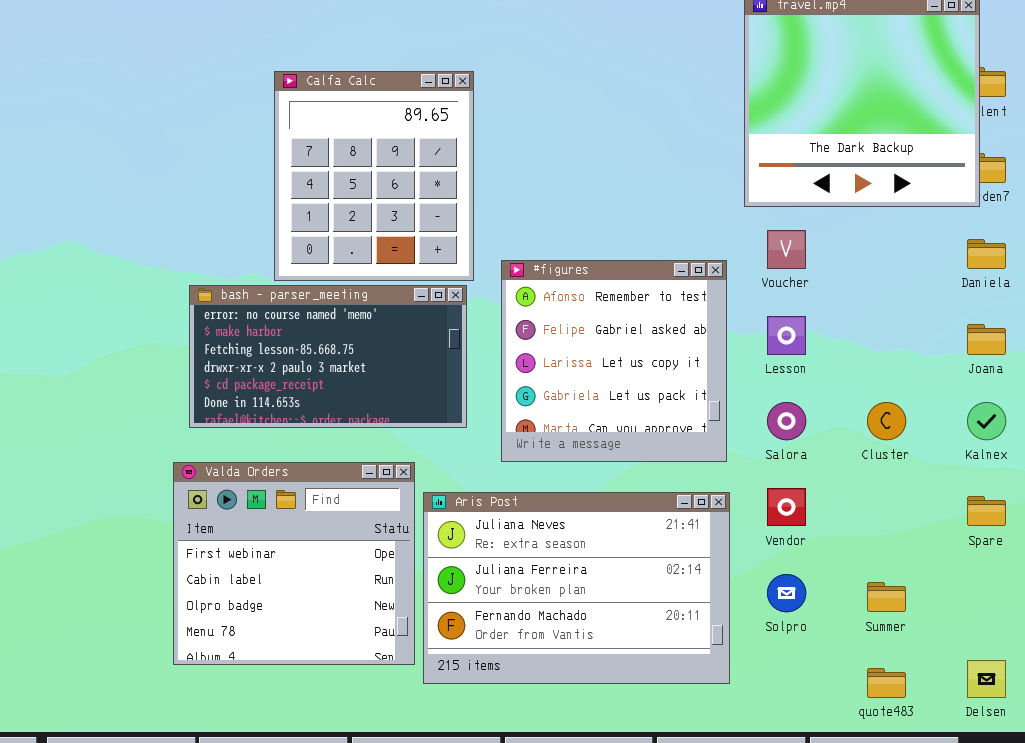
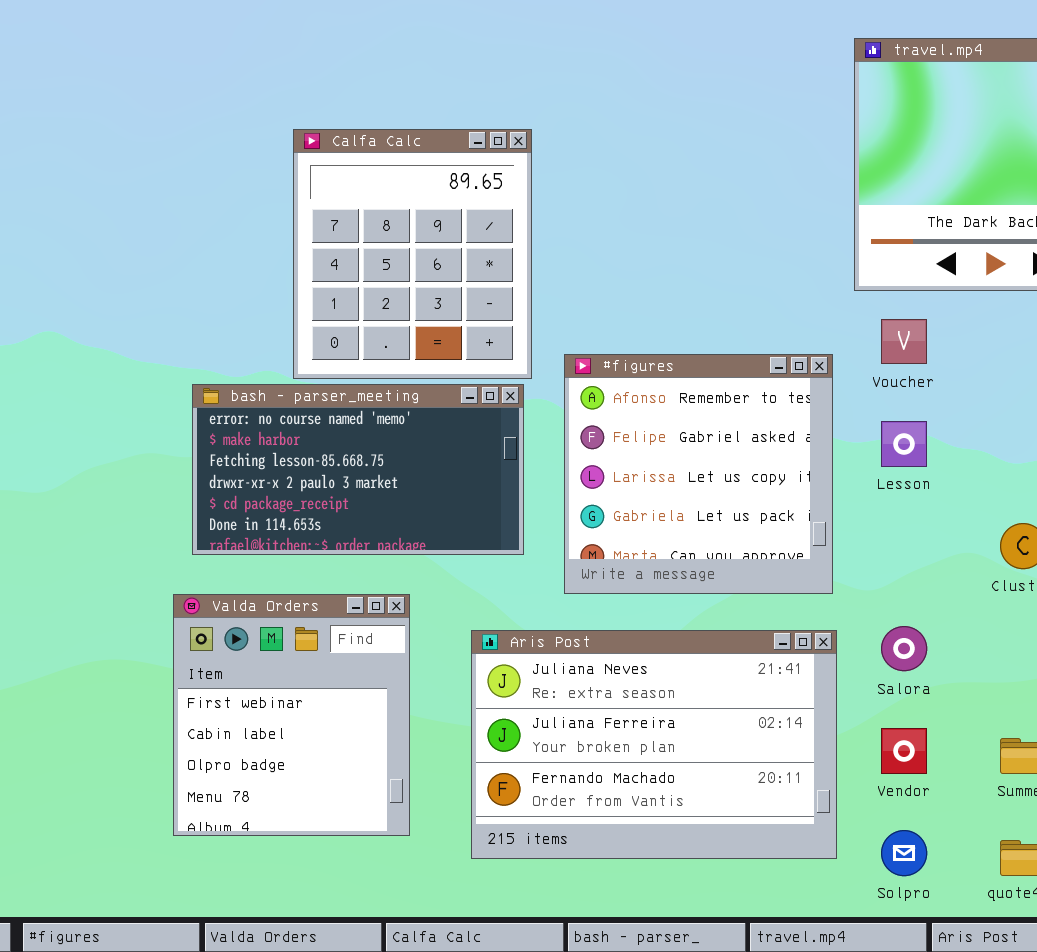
Salora: [767,402,806,440] -> [881,626,927,671], moved
Valda Orders: [173,462,415,665] -> [173,594,410,836], resized
Vendor: [767,488,806,526] -> [881,728,927,774], moved
Solpro: [767,574,806,612] -> [881,830,927,876], moved

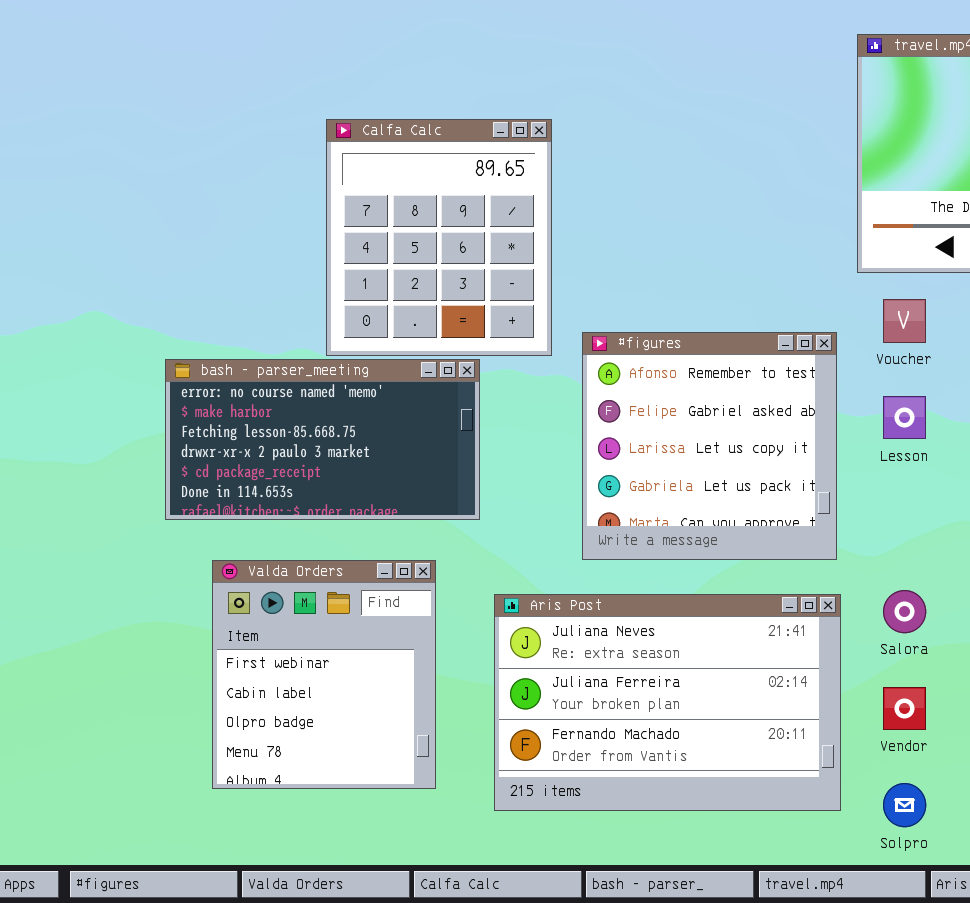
bash - parser_meeting: [192,384,524,555] -> [165,359,480,520], moved

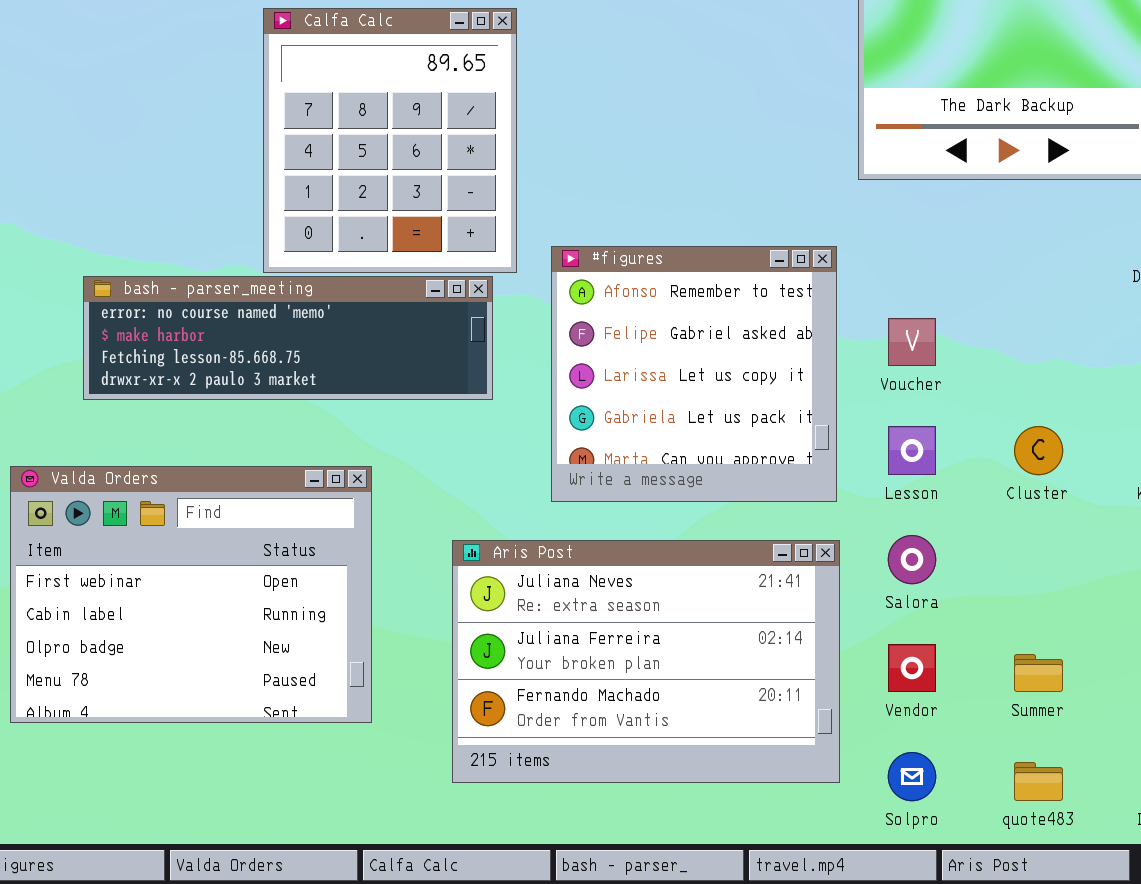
Voucher: [883,299,926,343] -> [888,318,936,366], moved
bash - parser_meeting: [165,359,480,520] -> [83,276,493,400], resized
Lesson: [883,396,926,439] -> [888,426,936,475], moved
Valda Orders: [212,560,436,789] -> [10,466,372,723], moved, resized

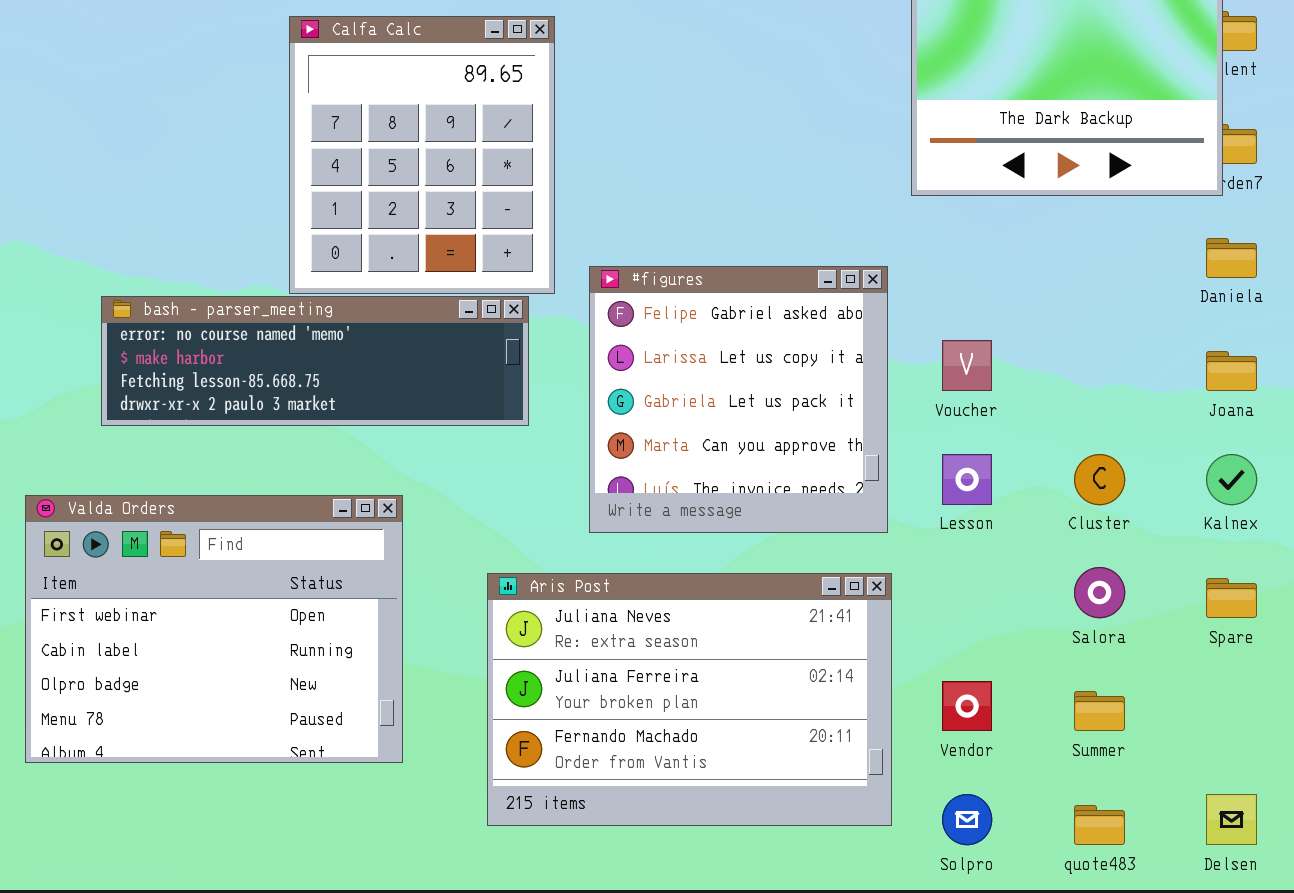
#figures: [551,246,837,502] -> [589,266,888,533], scrolled down 1 row
Salora: [888,535,936,584] -> [1074,567,1125,618], moved

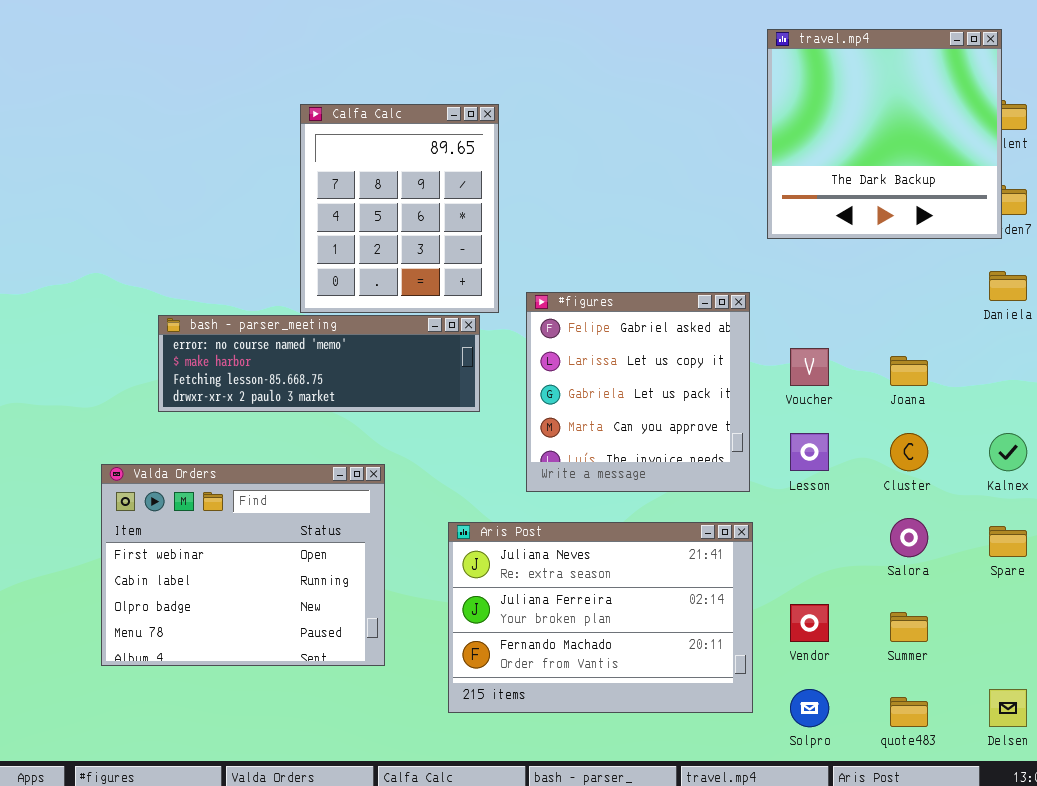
Joana: [1206,351,1257,391] -> [890,356,928,386], moved

